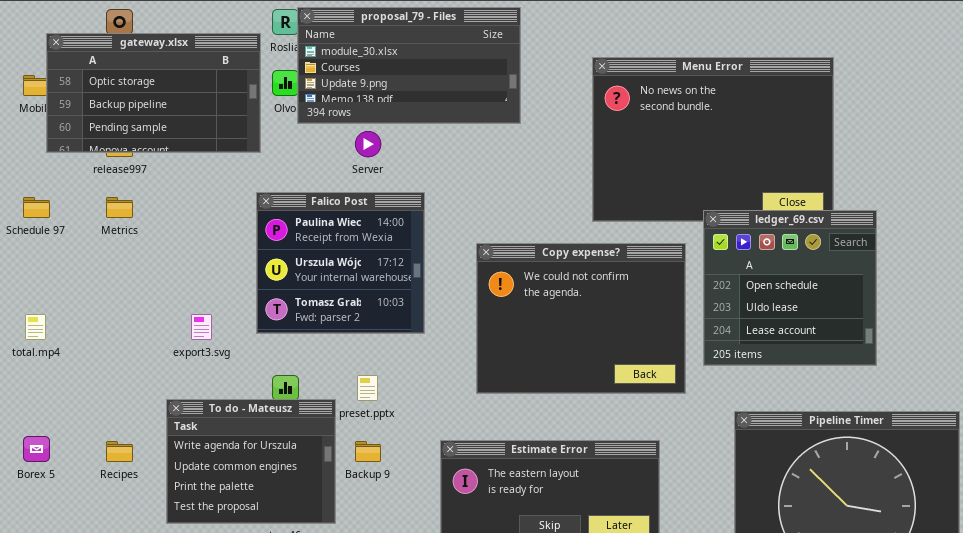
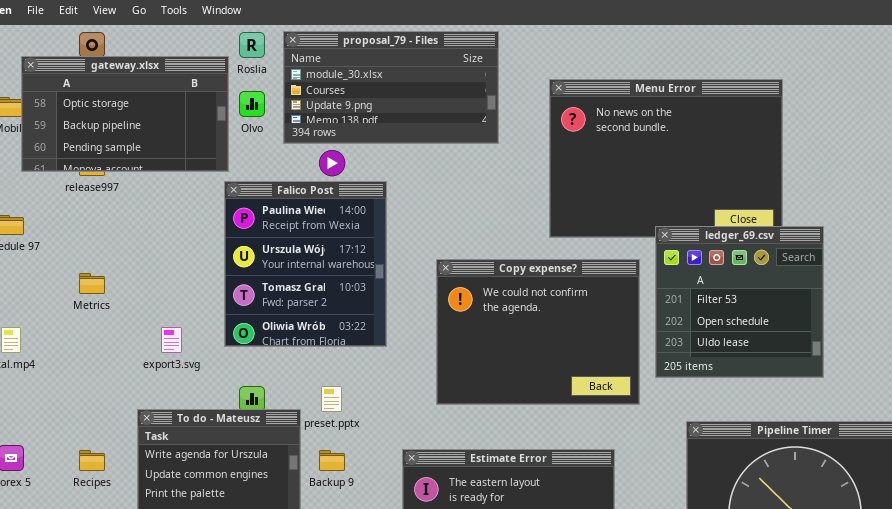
proposal_79 - Files: [297,7,521,124] -> [283,31,499,144], moved
Falico Post: [256,192,425,334] -> [224,181,387,347], resized
Metrics: [106,197,133,218] -> [79,273,105,294], moved
ledger_69.csv: [703,210,877,366] -> [655,226,824,378], scrolled up 1 row

